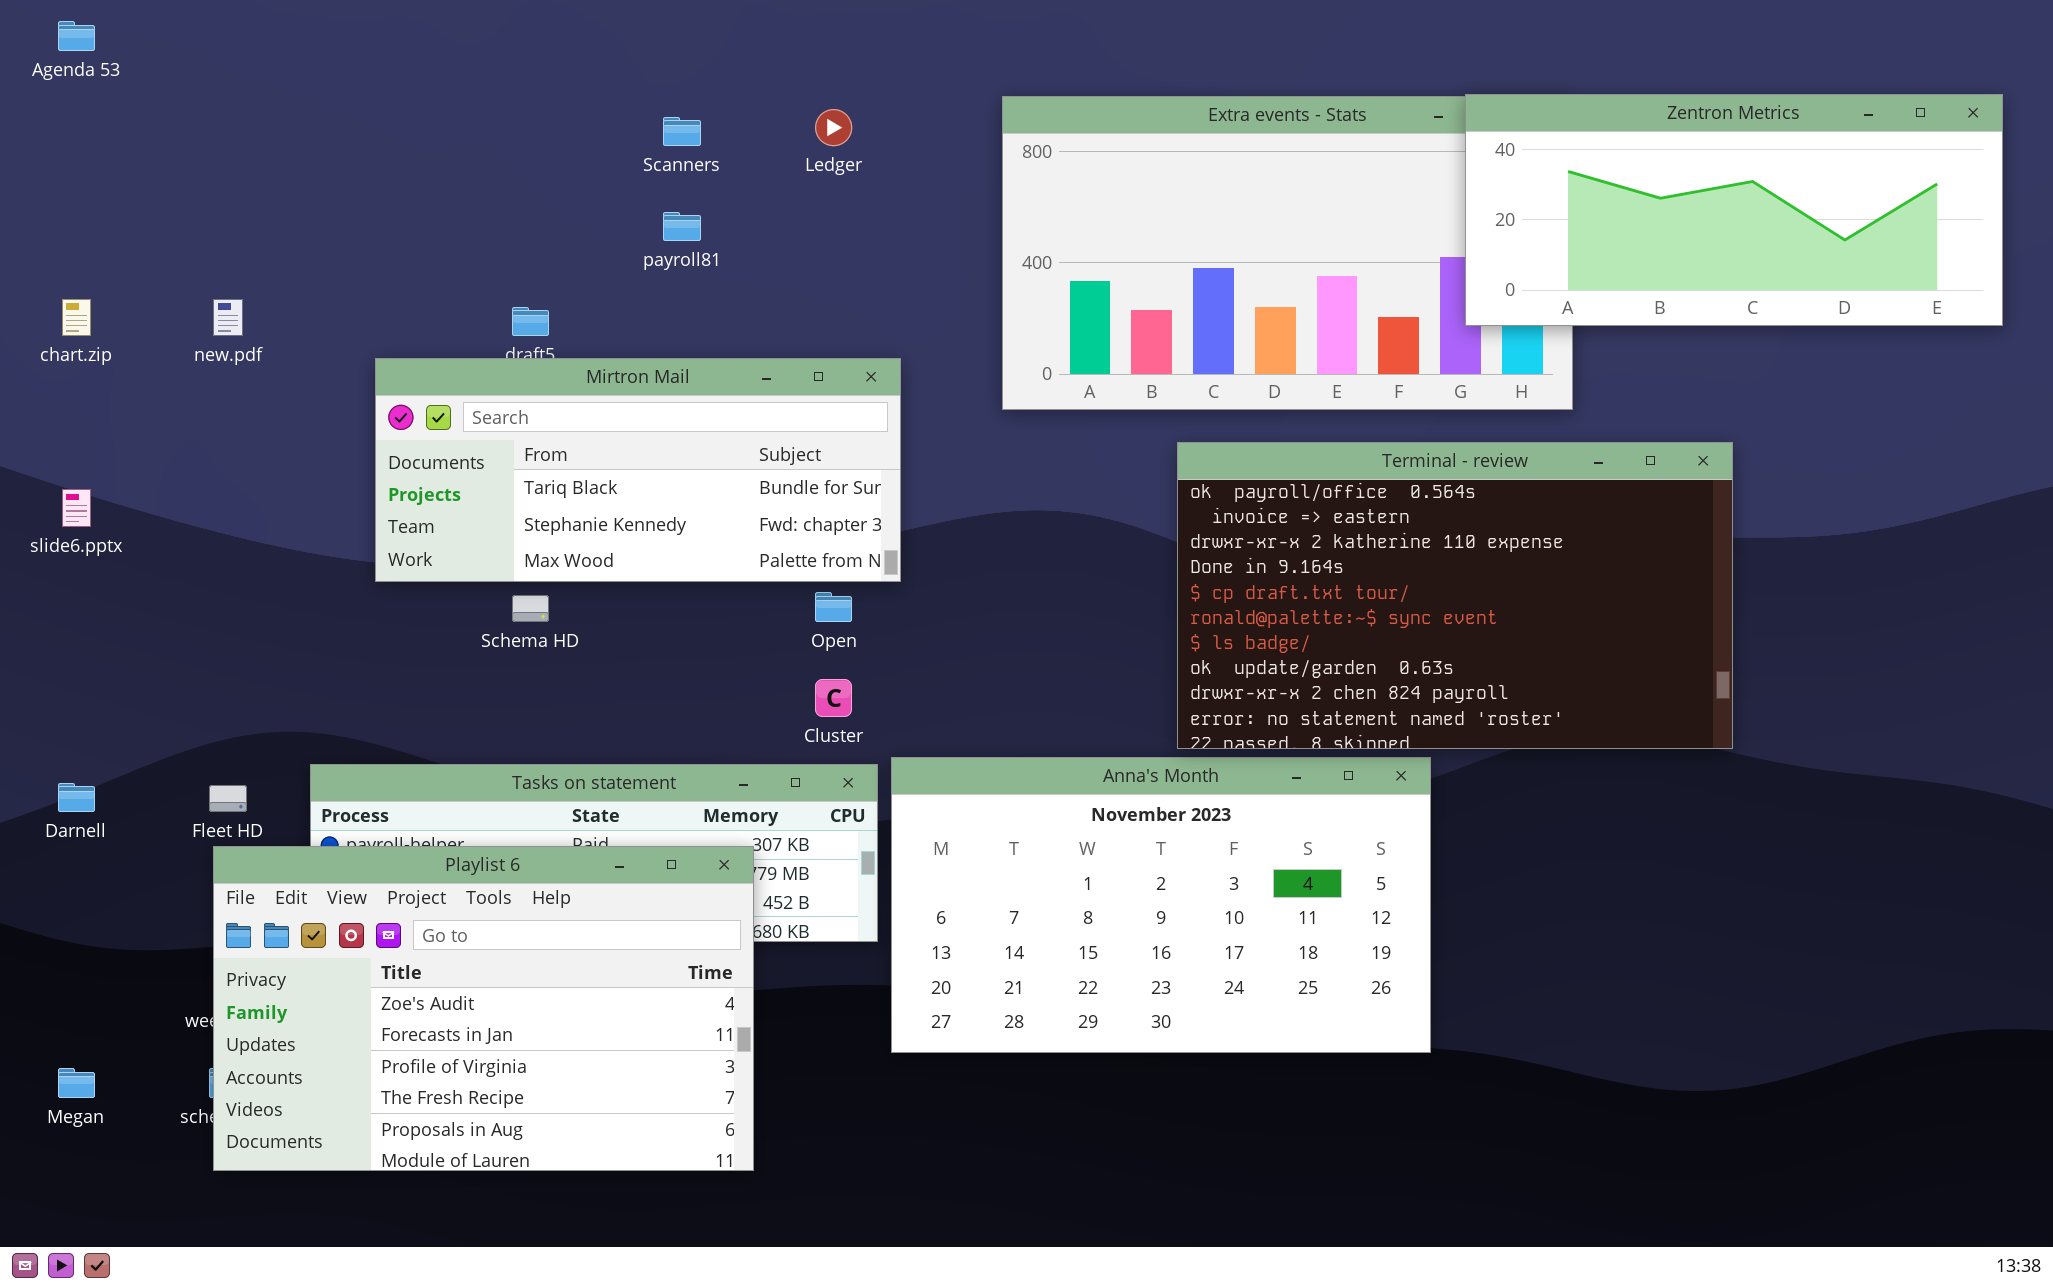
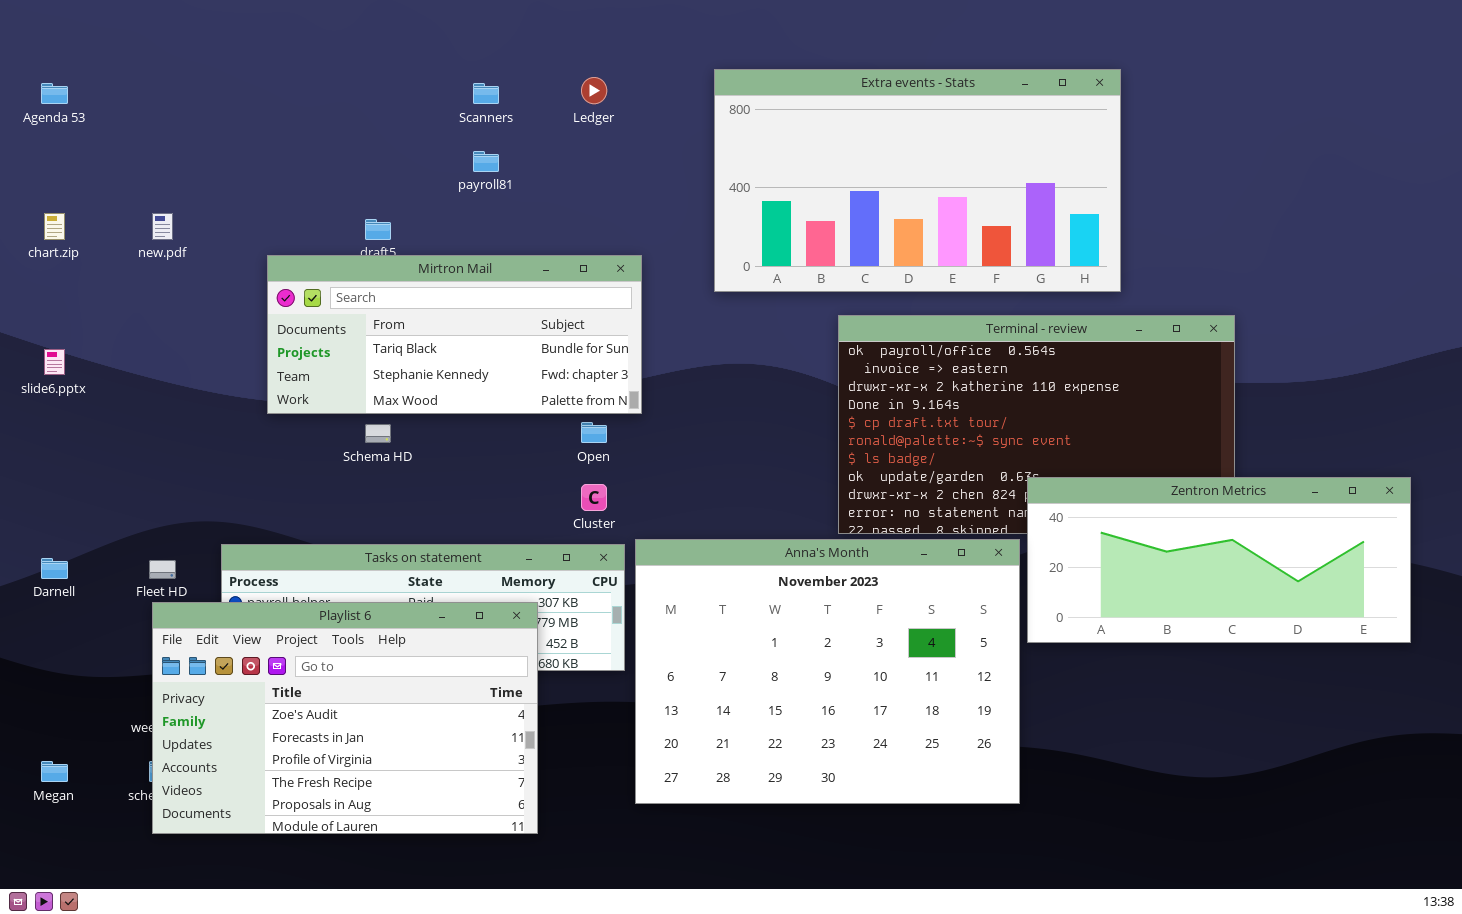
Agenda 53: [58,21,95,51] -> [41,83,68,104], moved
Zentron Metrics: [1465,94,2003,326] -> [1027,477,1411,643], moved
Anna's Month: [891,757,1431,1053] -> [635,539,1020,804], resized

